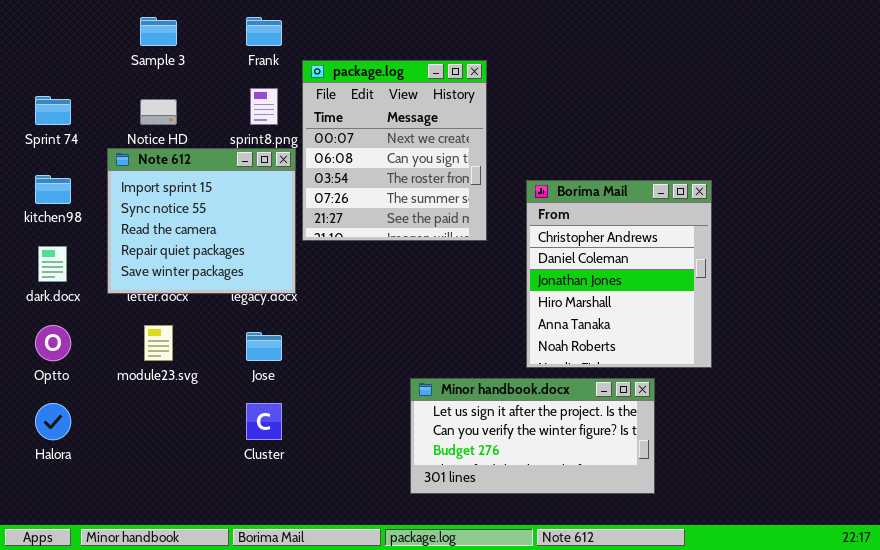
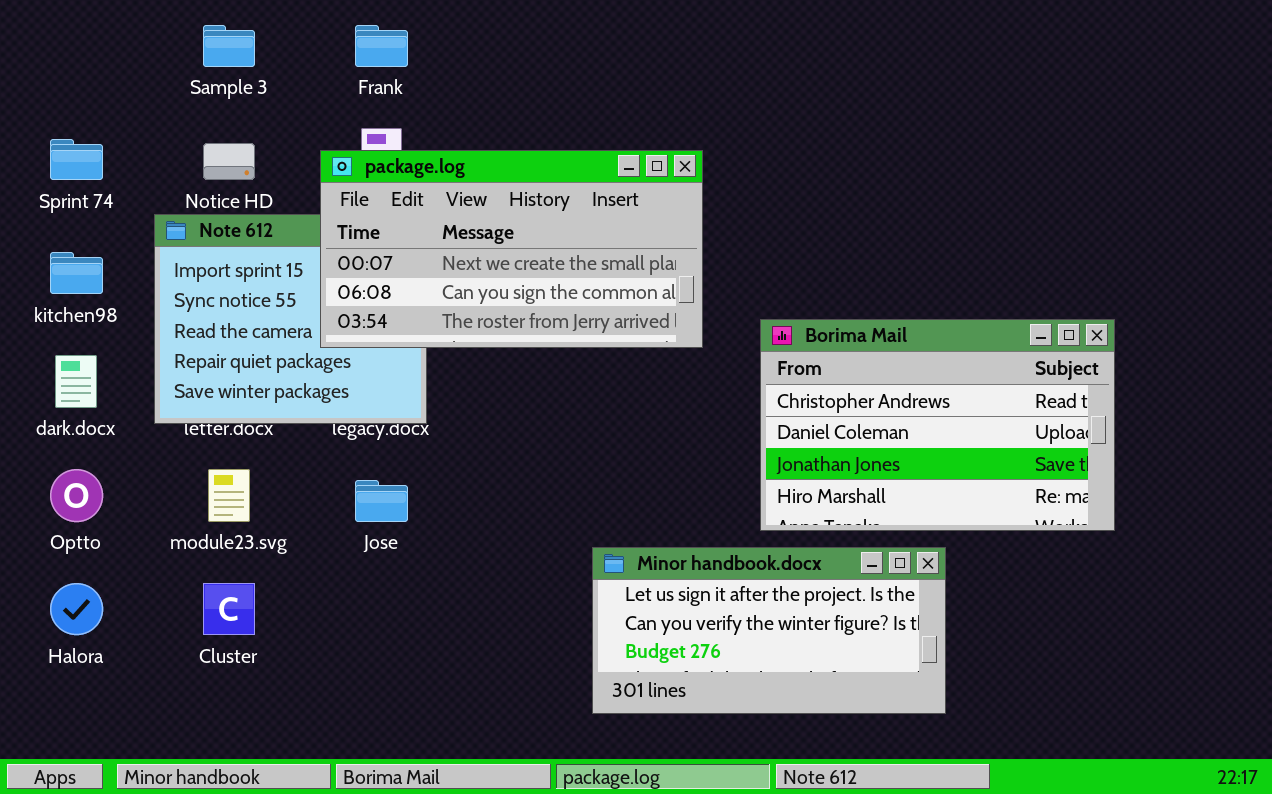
package.log: [302,60,487,241] -> [320,150,703,348], resized
Borima Mail: [526,180,712,368] -> [760,319,1115,531], resized
Cluster: [246,403,282,440] -> [203,583,255,635], moved

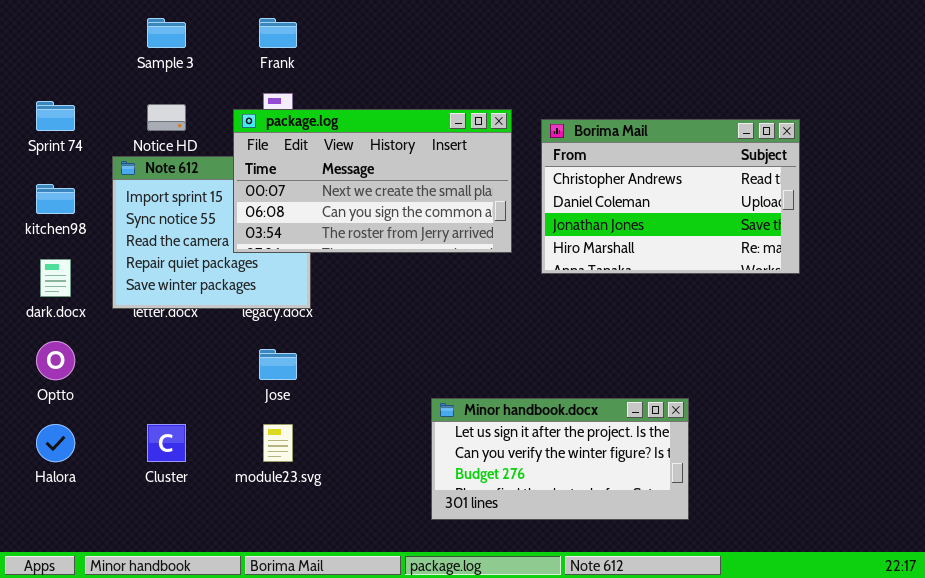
Borima Mail: [760,319,1115,531] -> [541,119,800,274], moved
module23.svg: [208,469,250,522] -> [263,424,293,462], moved

